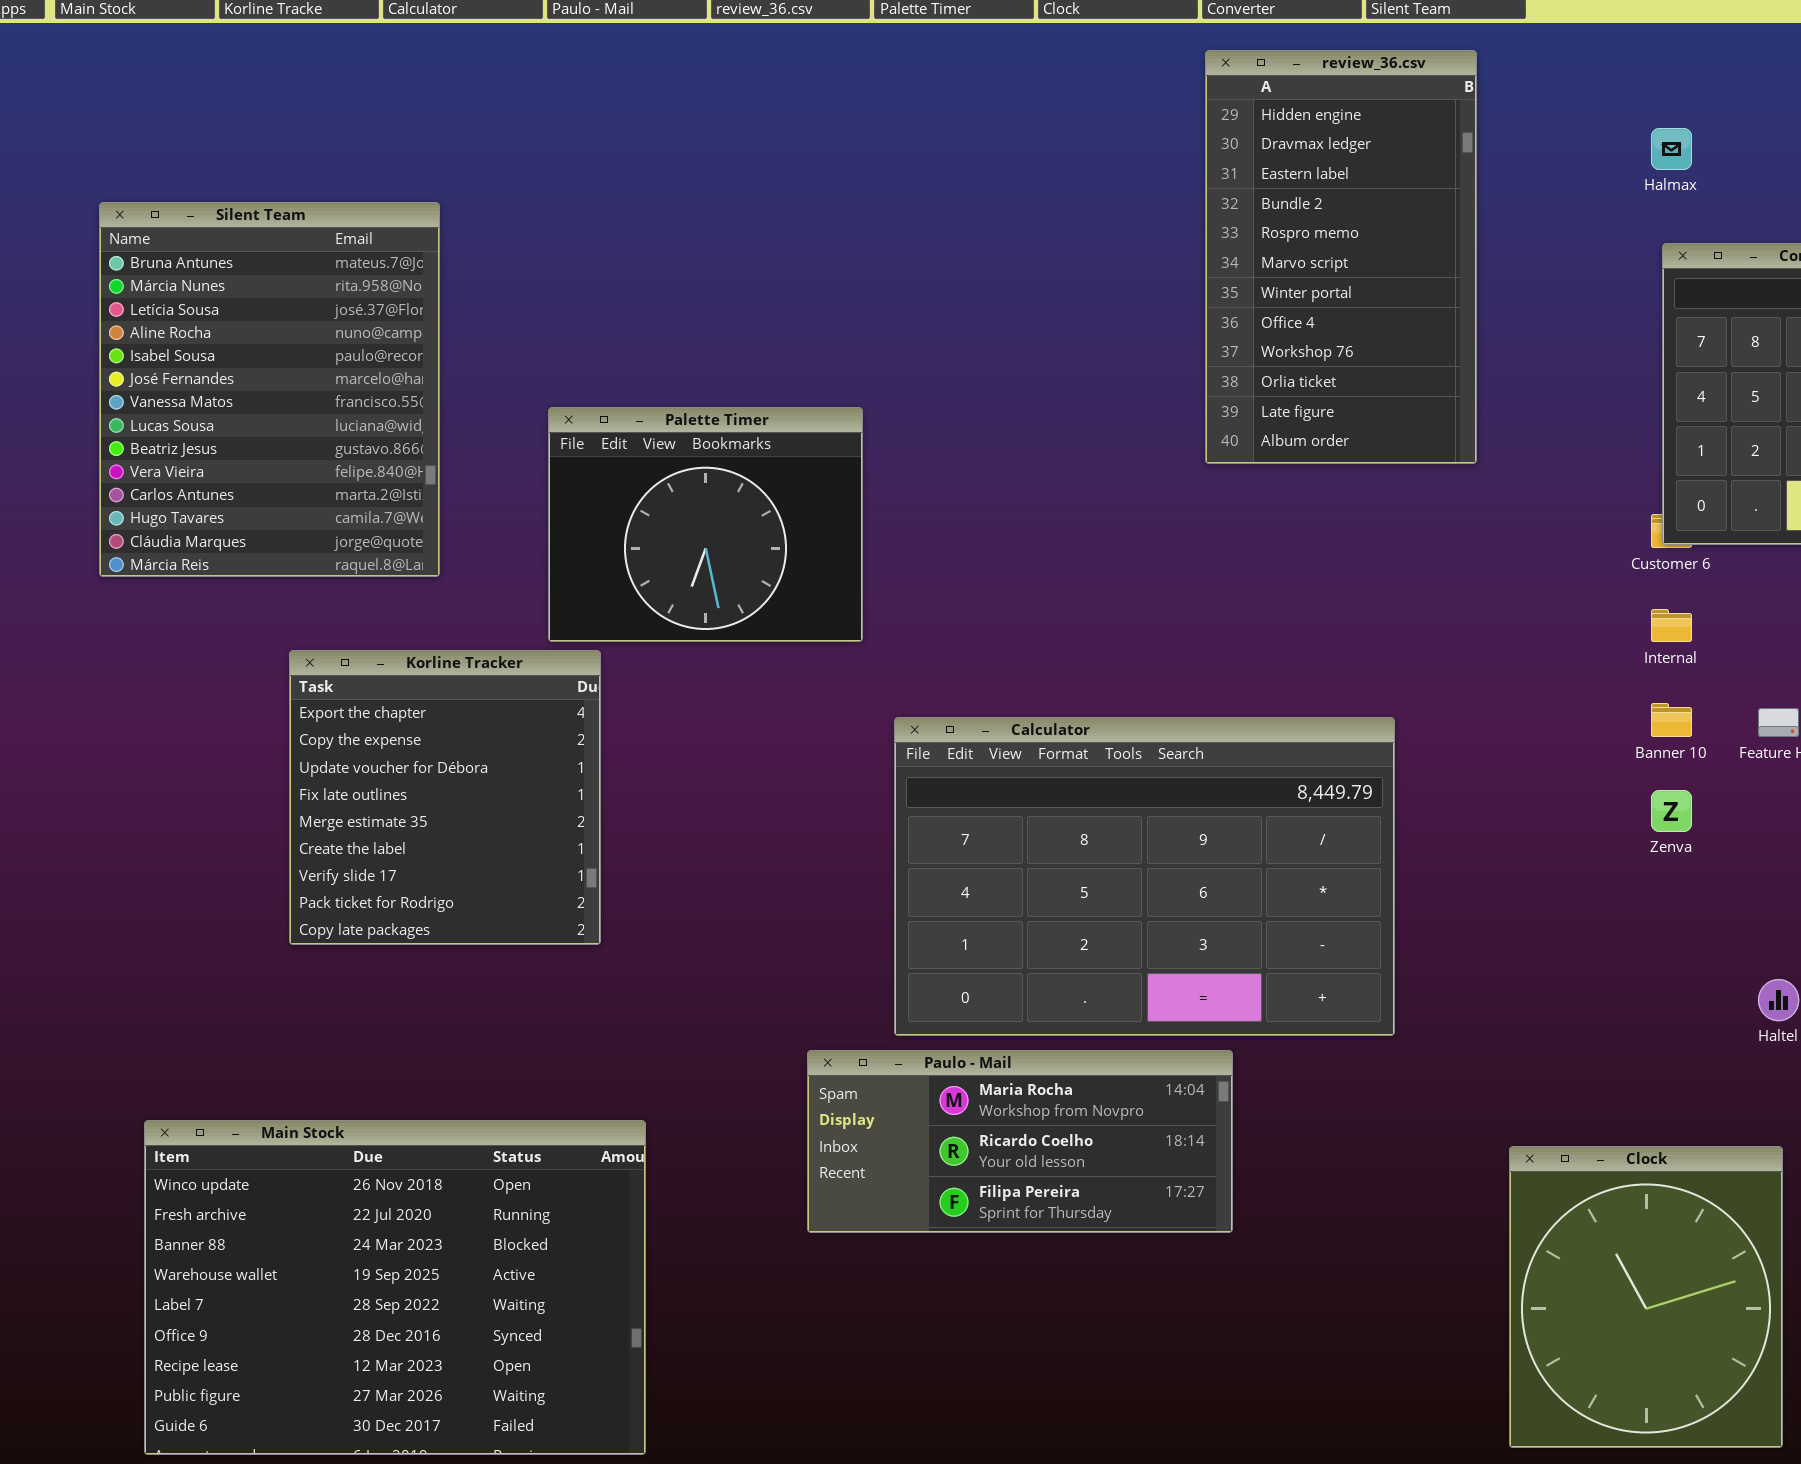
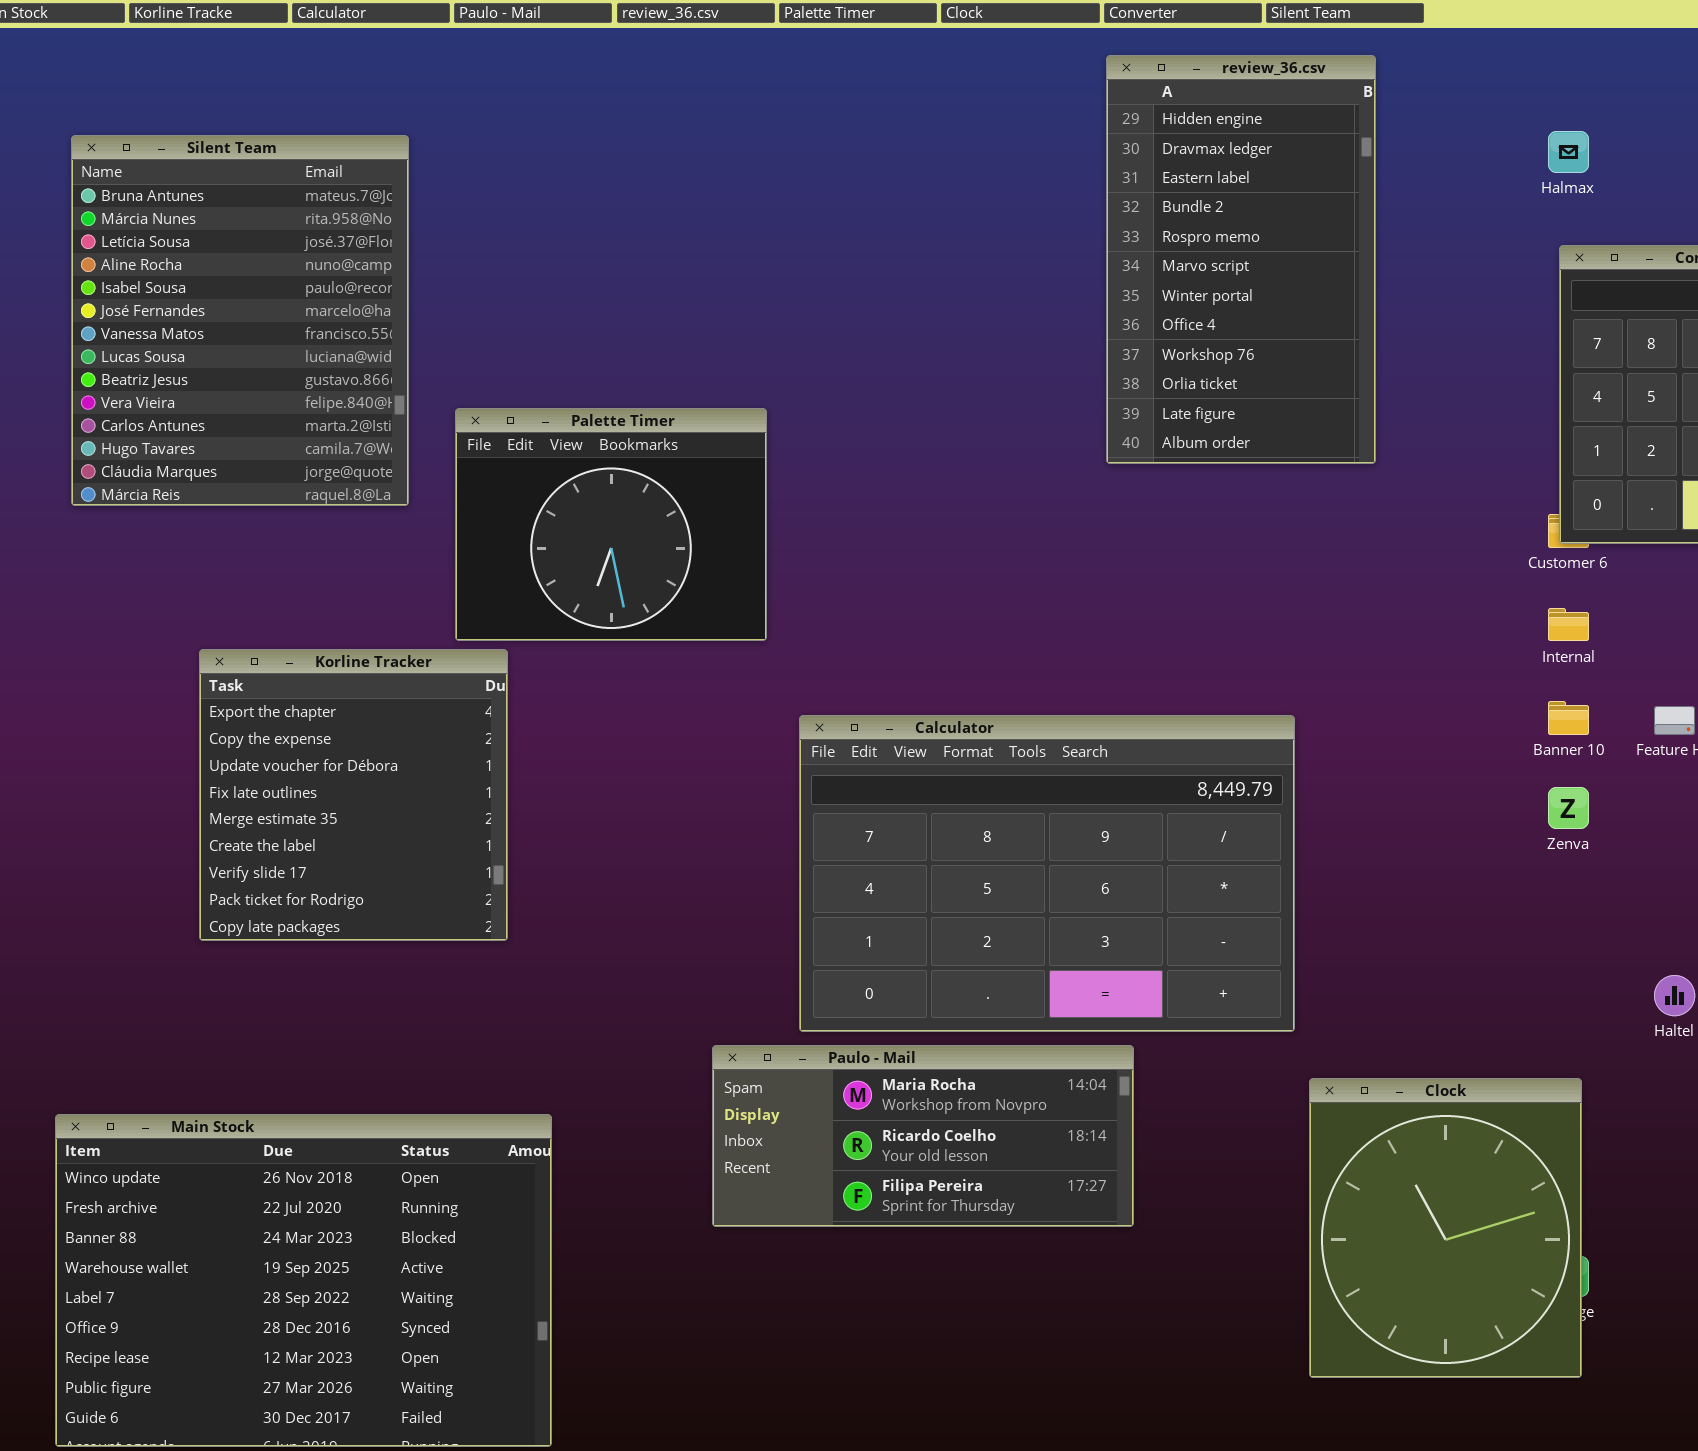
Silent Team: [99,202,440,577] -> [71,135,409,506], moved
Clock: [1509,1146,1783,1448] -> [1309,1078,1582,1378], moved

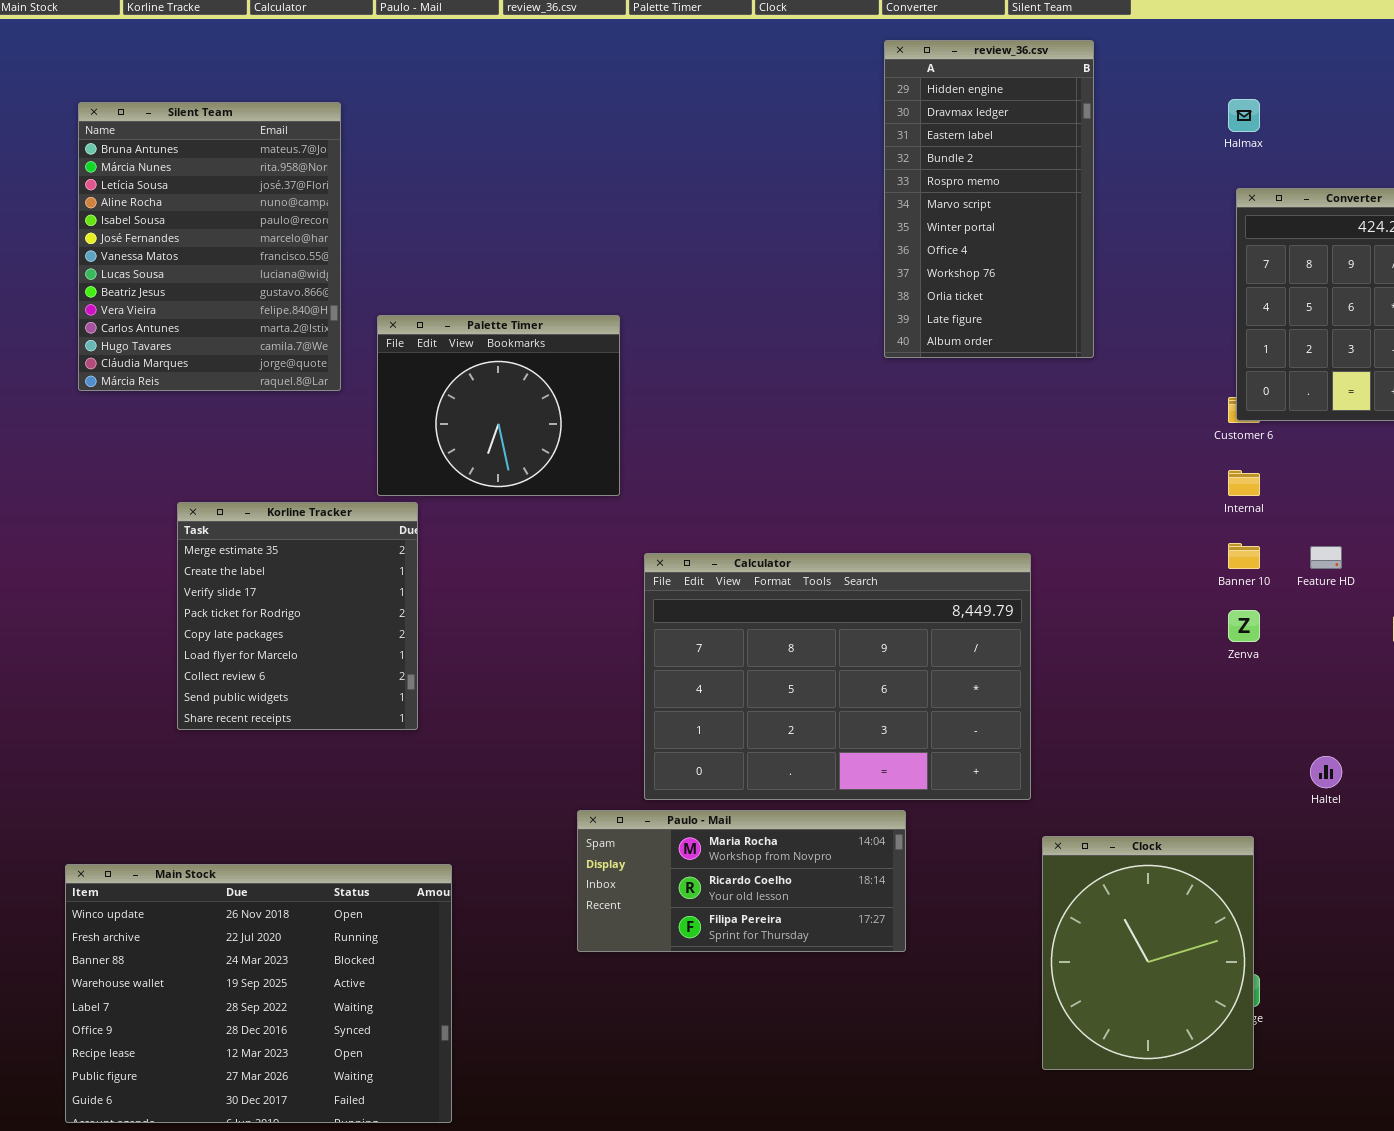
Korline Tracker: [199,649,508,941] -> [177,502,418,730], scrolled down 4 rows

